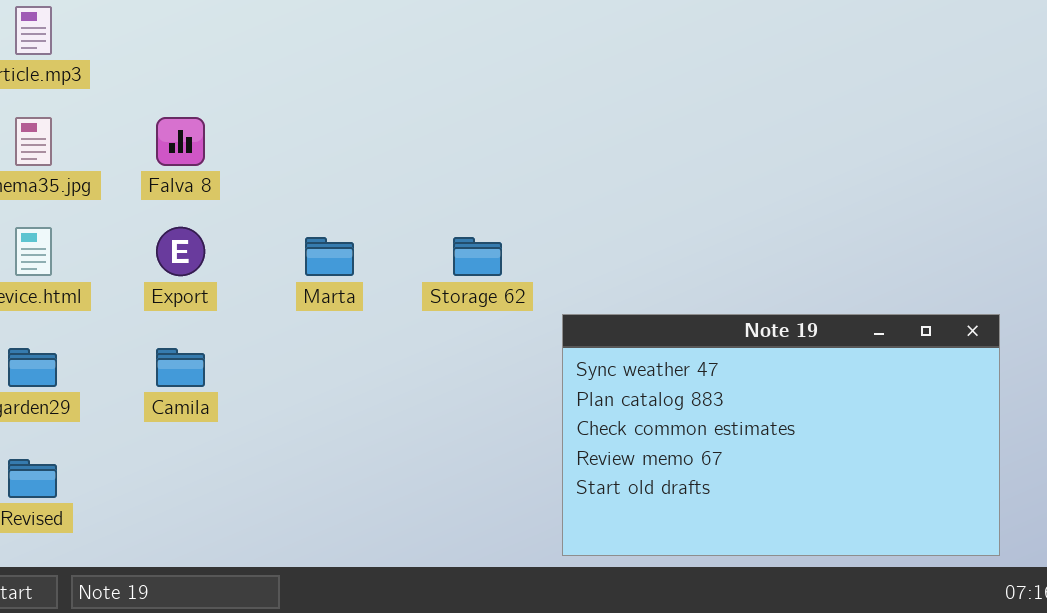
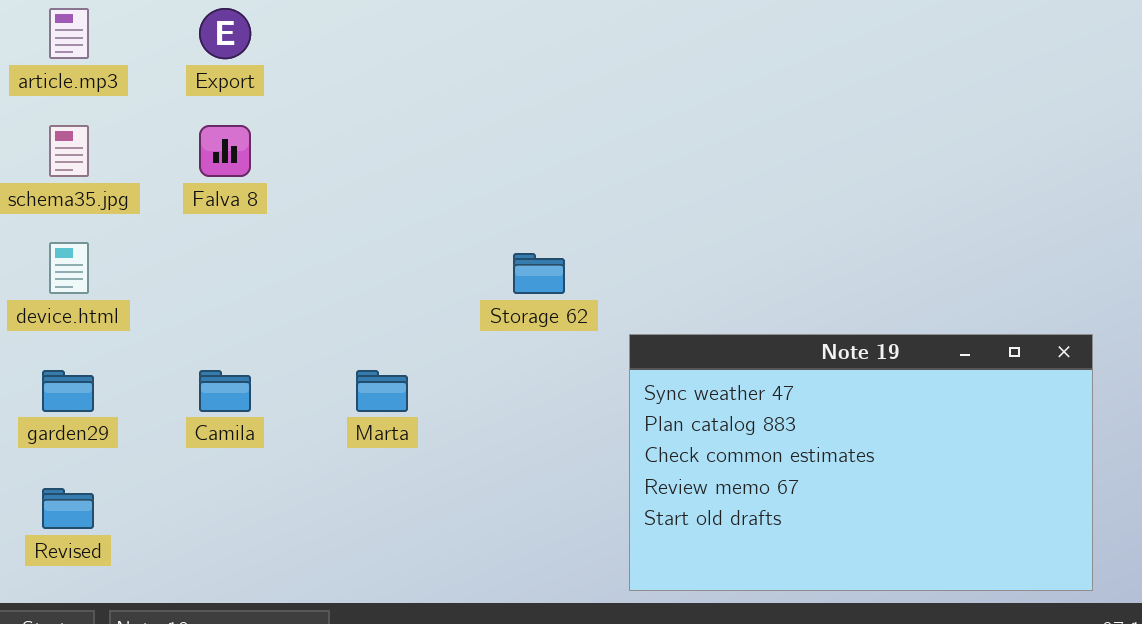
Export: [156,227,205,276] -> [199,8,251,59], moved
Marta: [305,237,354,276] -> [356,370,408,412], moved

